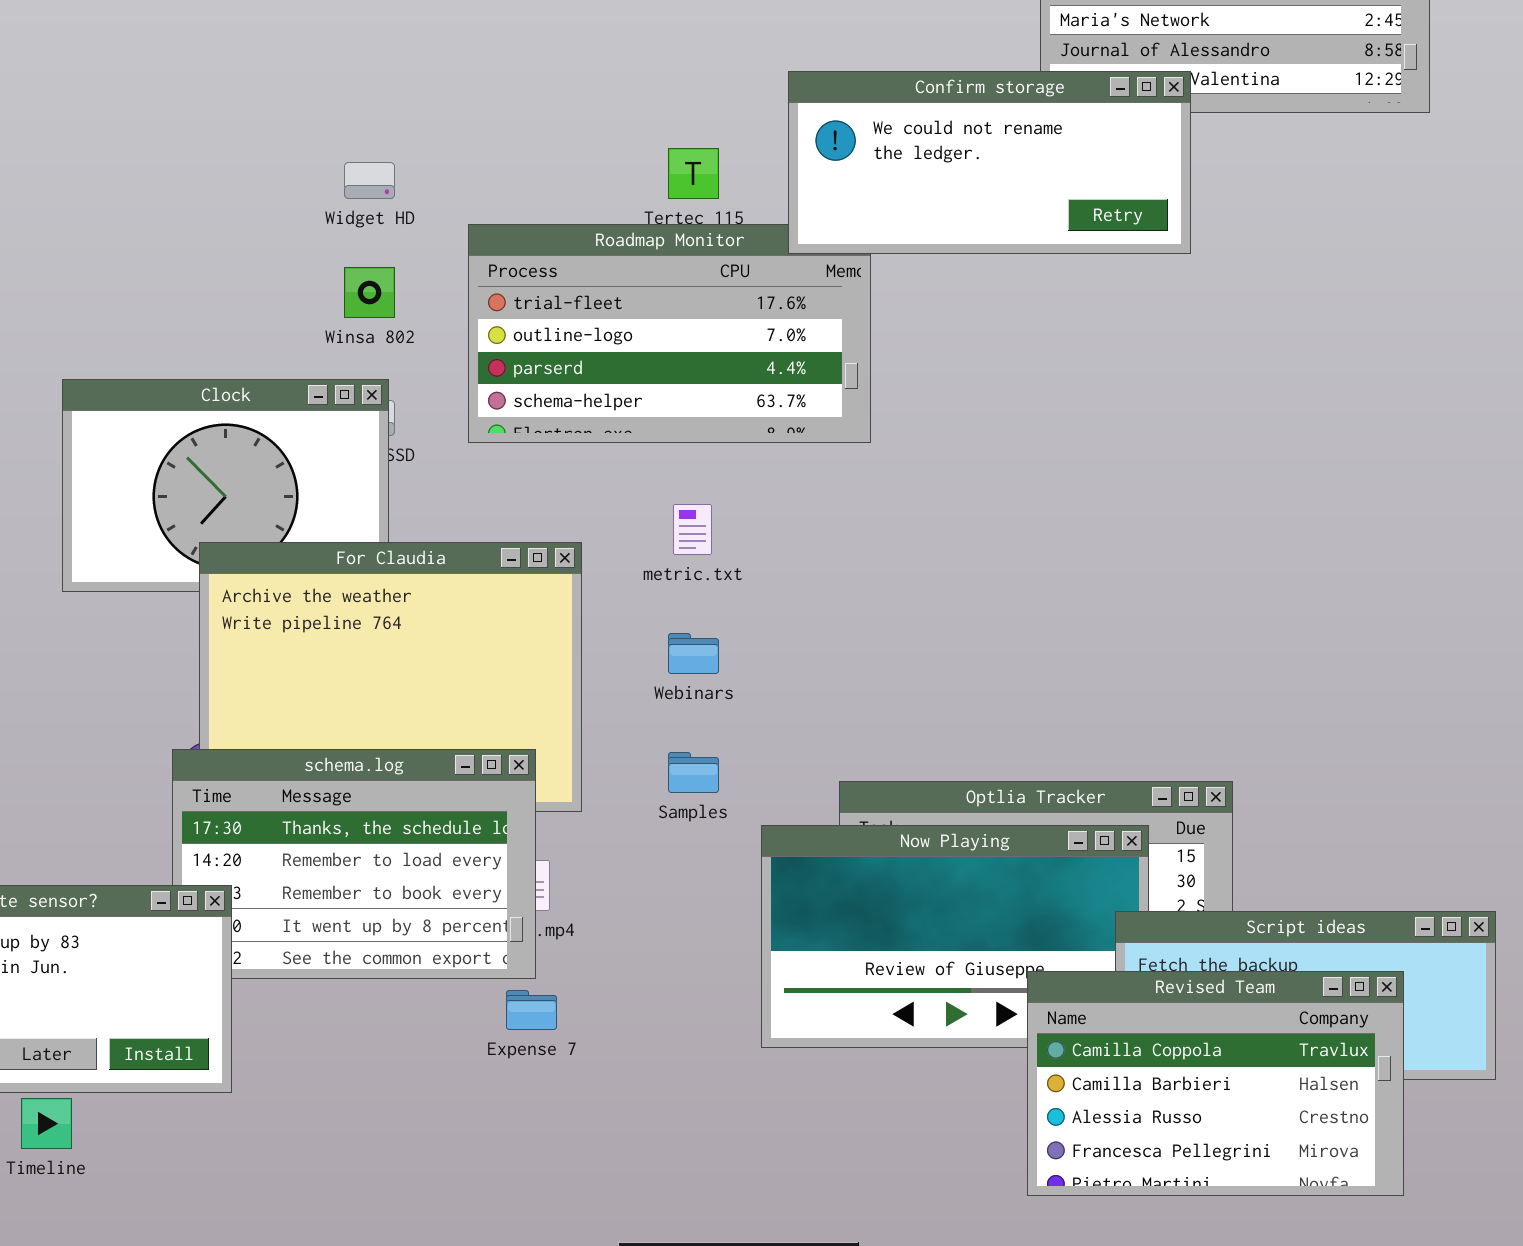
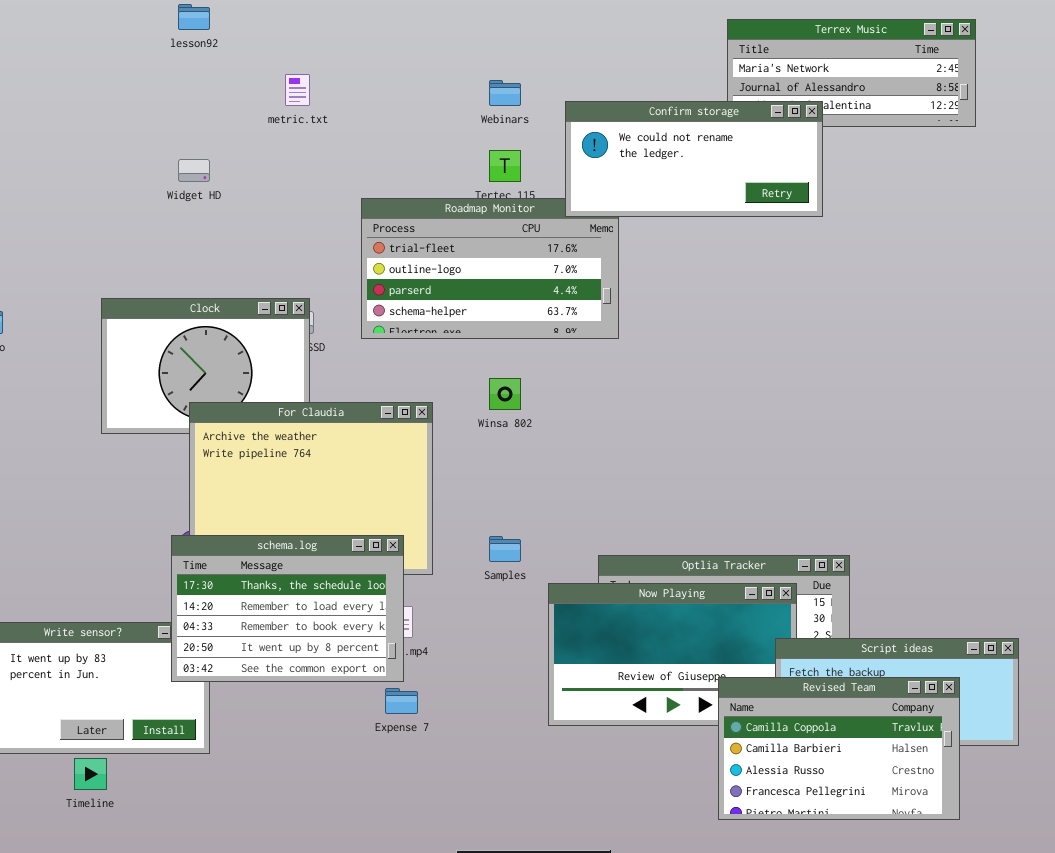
Widget HD: [344,162,395,199] -> [178,159,210,182], moved
Winsa 802: [344,267,395,318] -> [489,378,521,410], moved
metric.txt: [673,504,712,555] -> [285,74,310,106], moved
Webinars: [668,633,719,674] -> [489,80,521,106], moved
schema.log: [172,749,536,979] -> [171,535,404,682], raised

